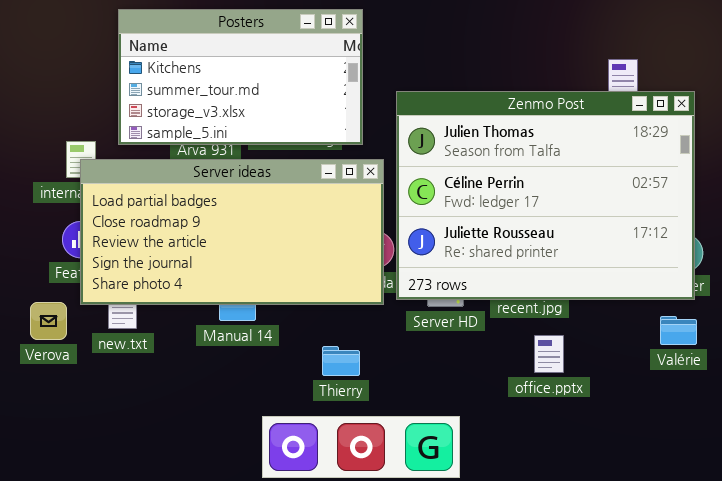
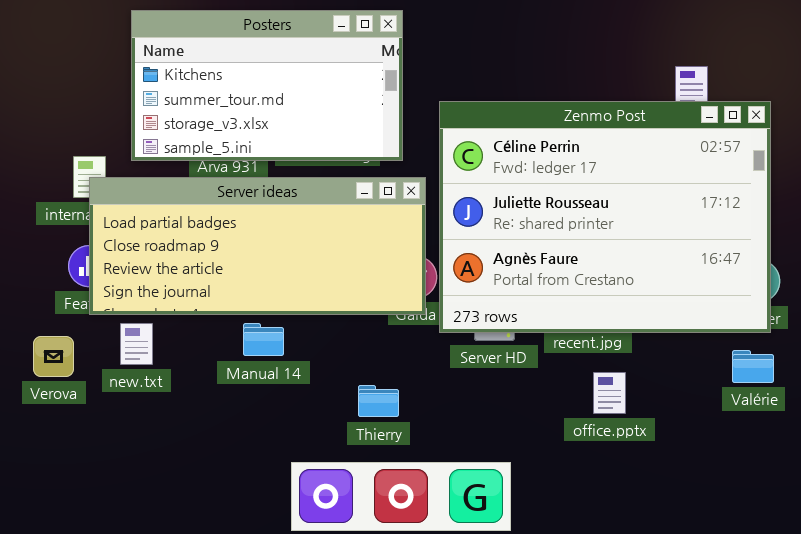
Zenmo Post: [396,91,695,300] -> [439,101,771,333], scrolled down 1 row
Server ideas: [80,159,384,305] -> [89,177,426,315], resized

